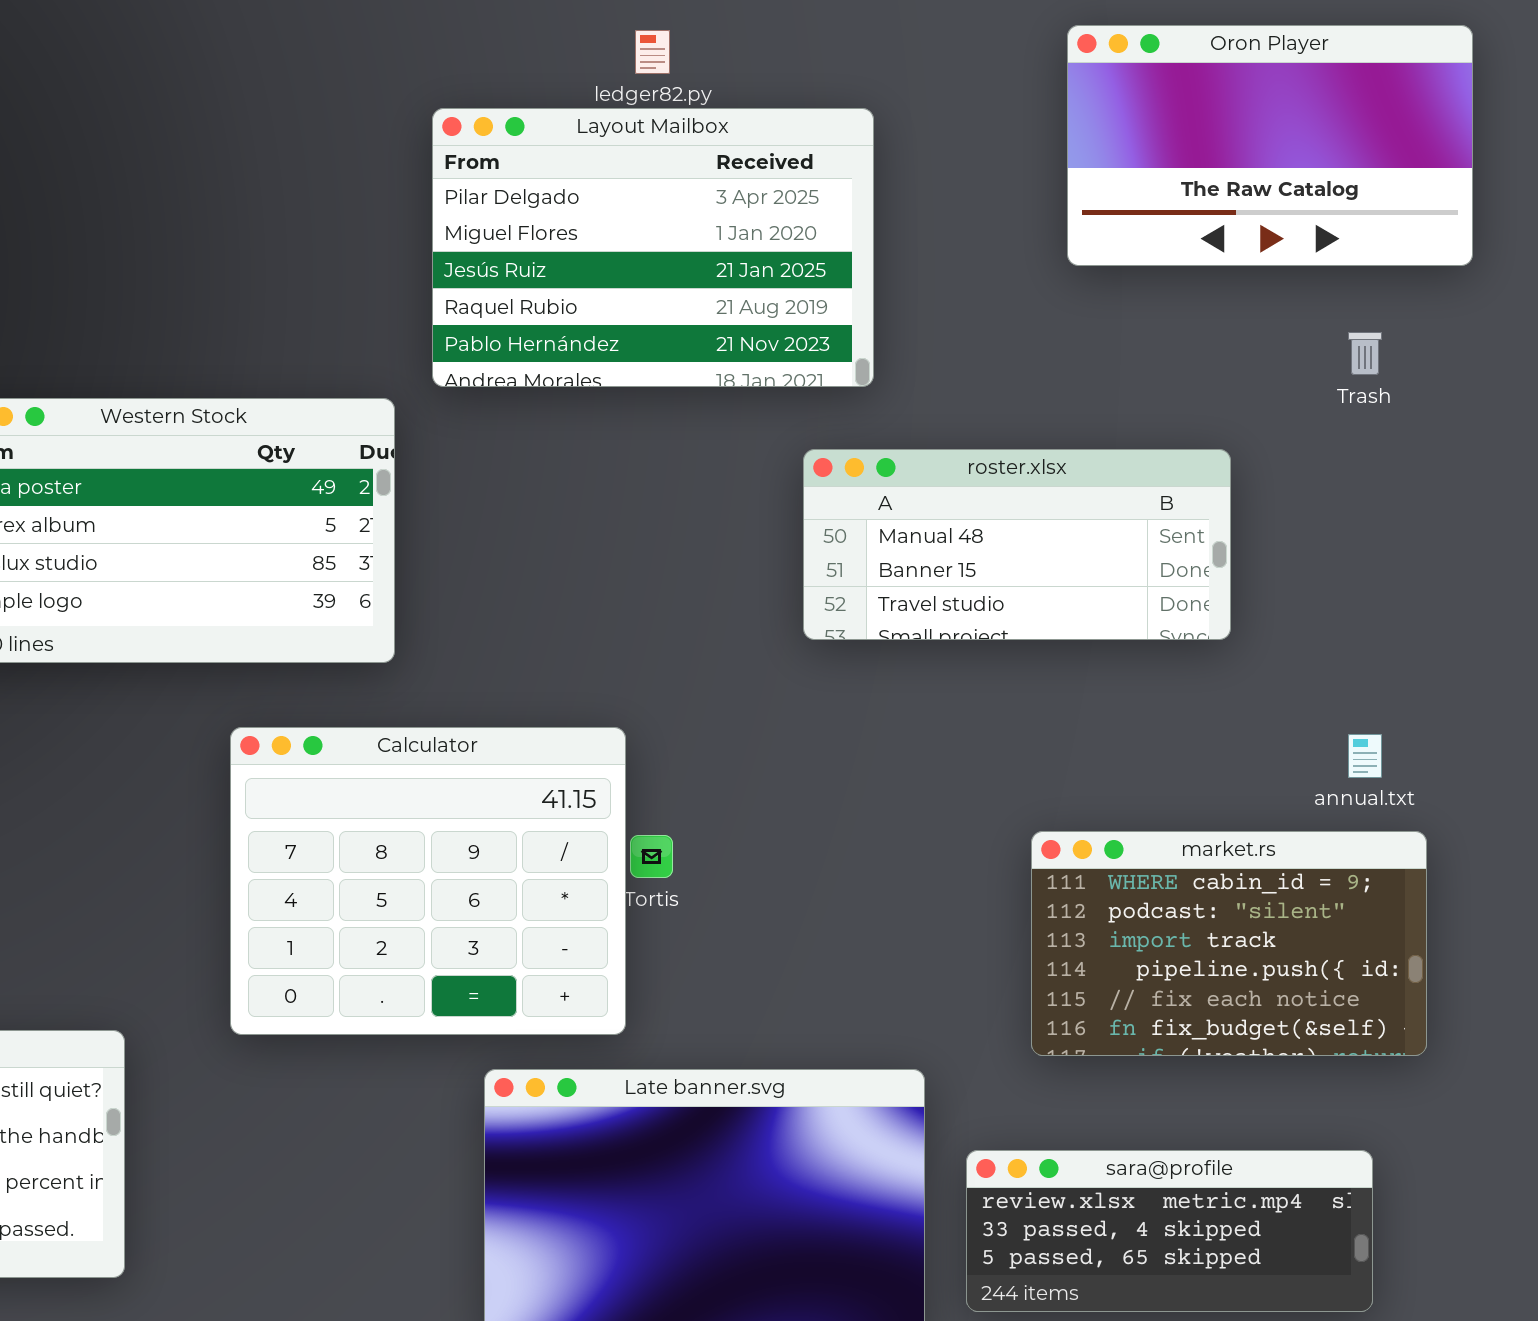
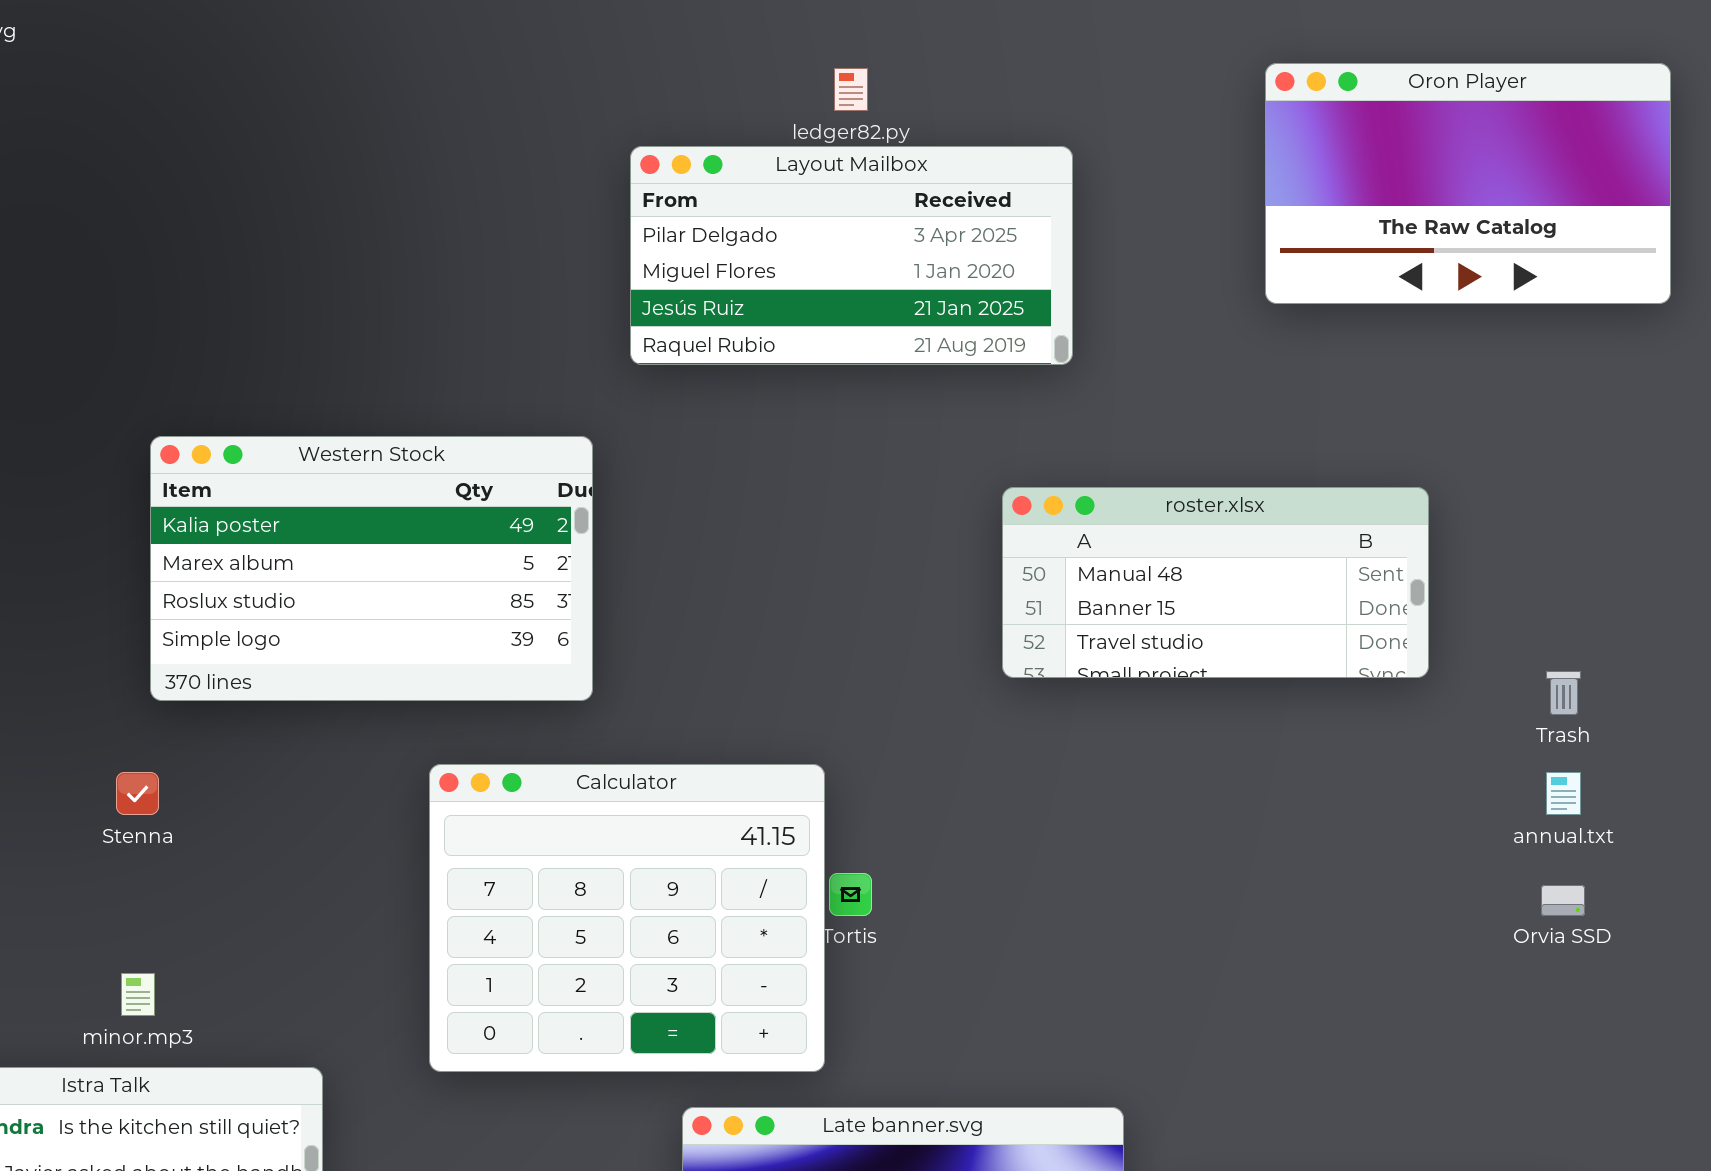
Layout Mailbox: [432,108,874,387] -> [630,146,1073,365], resized
Trash: [1348,332,1382,375] -> [1546,671,1581,715], moved
market.rs: [1031,831,1427,1056] -> none, closed

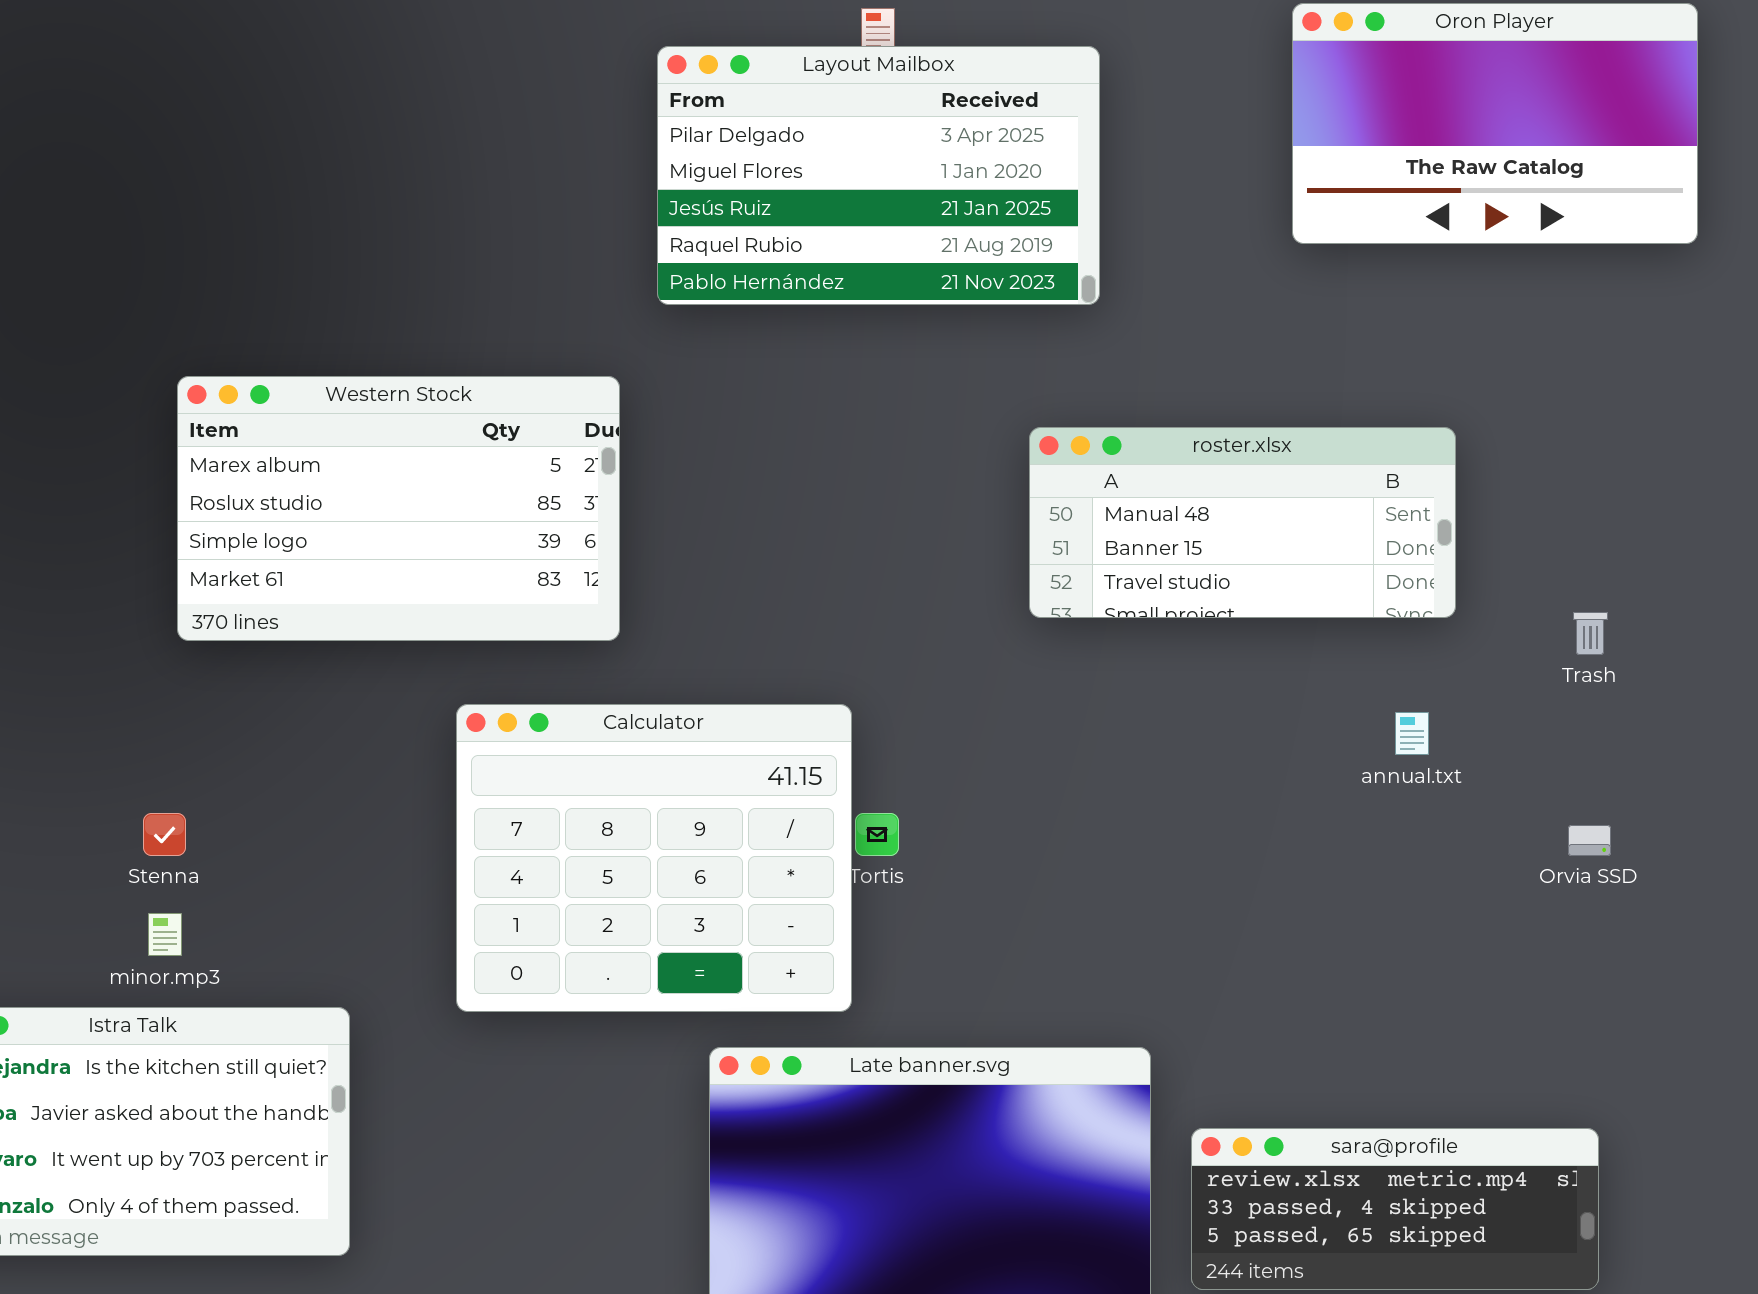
Layout Mailbox: [630,146,1073,365] -> [657,46,1100,305], resized
Western Stock: [150,436,593,701] -> [177,376,620,641], scrolled down 1 row
Stenna: [116,772,159,815] -> [143,813,186,856], moved
annual.txt: [1546,772,1581,815] -> [1395,712,1429,755], moved

